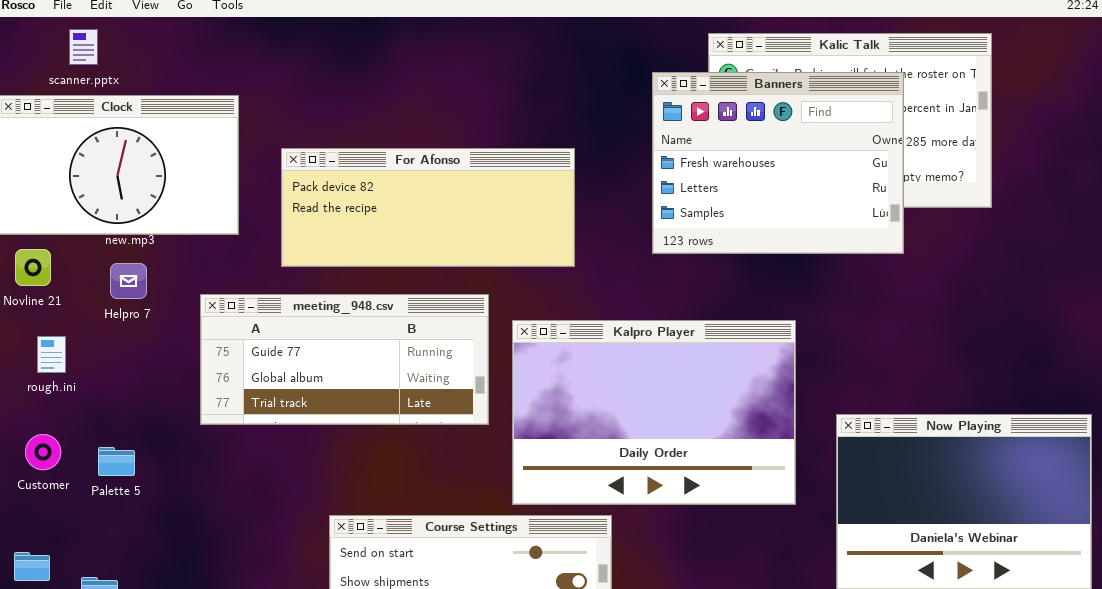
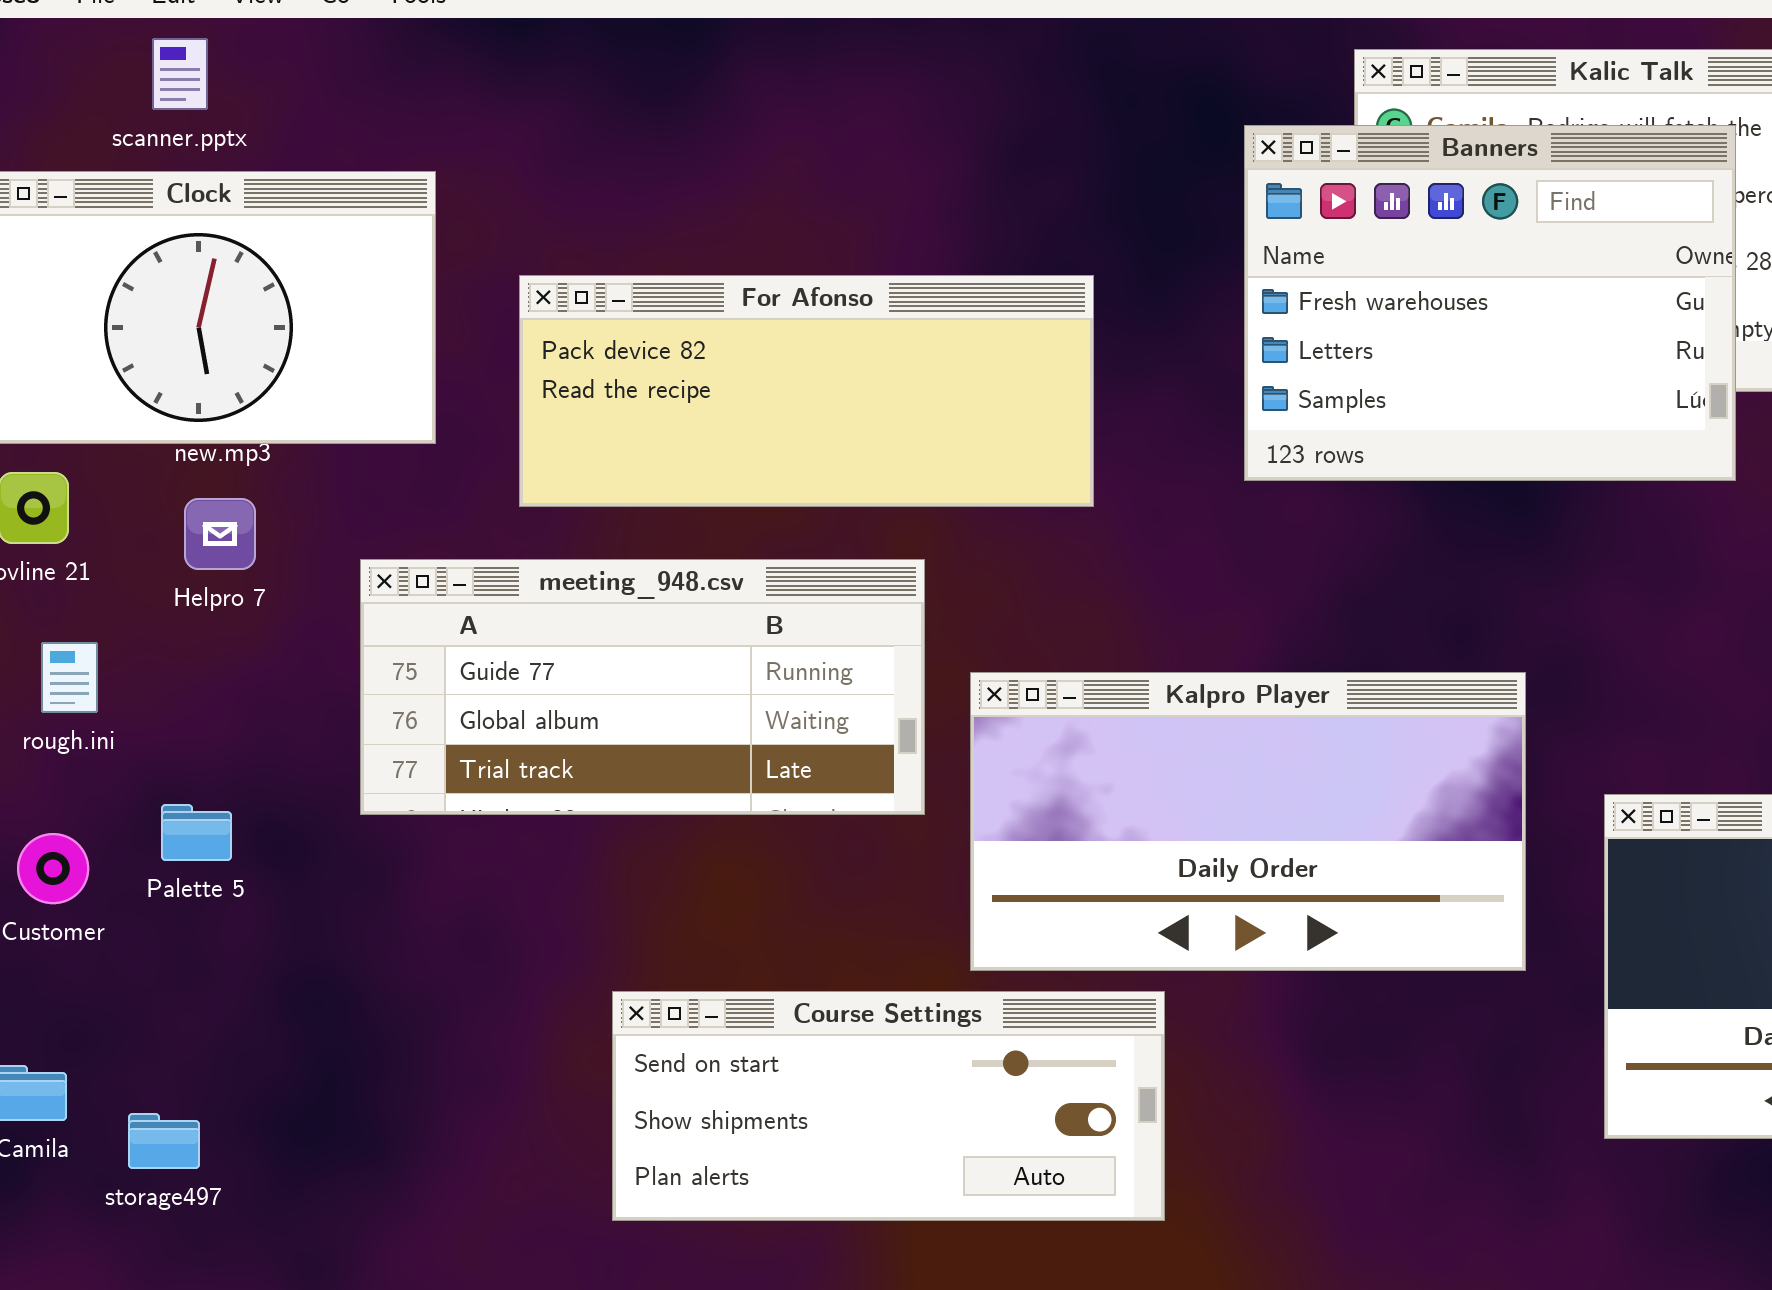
scanner.pptx: [69,29,98,65] -> [152,38,208,110], moved
Kalpro Player: [512,320,796,505] -> [970,672,1526,971], resized
Palette 5: [98,447,135,476] -> [161,804,232,861], moved

